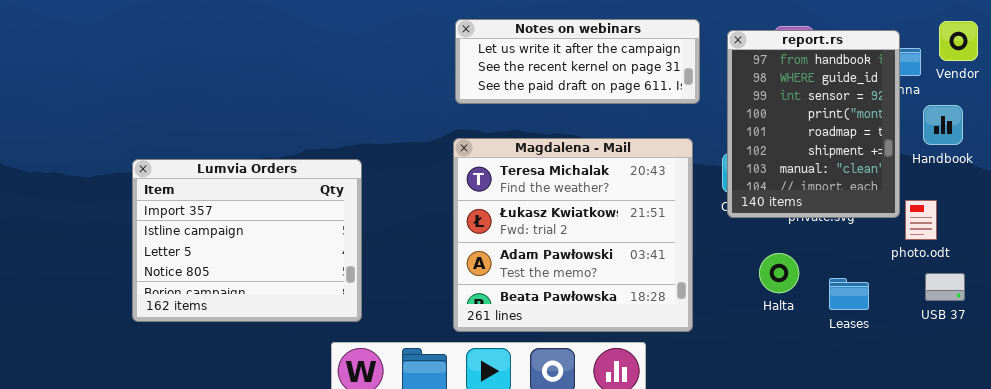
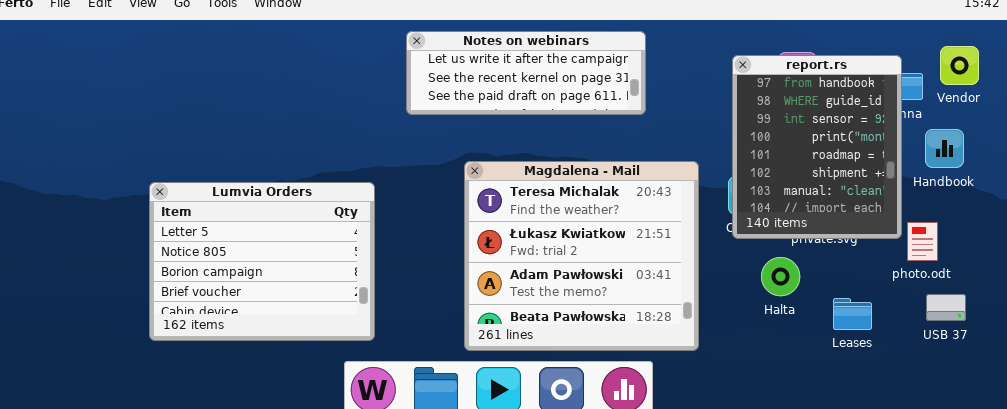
Notes on webinars: [455,19,700,104] -> [406,31,646,115], moved
Lumvia Orders: [132,159,362,322] -> [149,182,375,341], scrolled down 2 rows
Halta: [759,253,799,293] -> [761,257,800,296], moved

